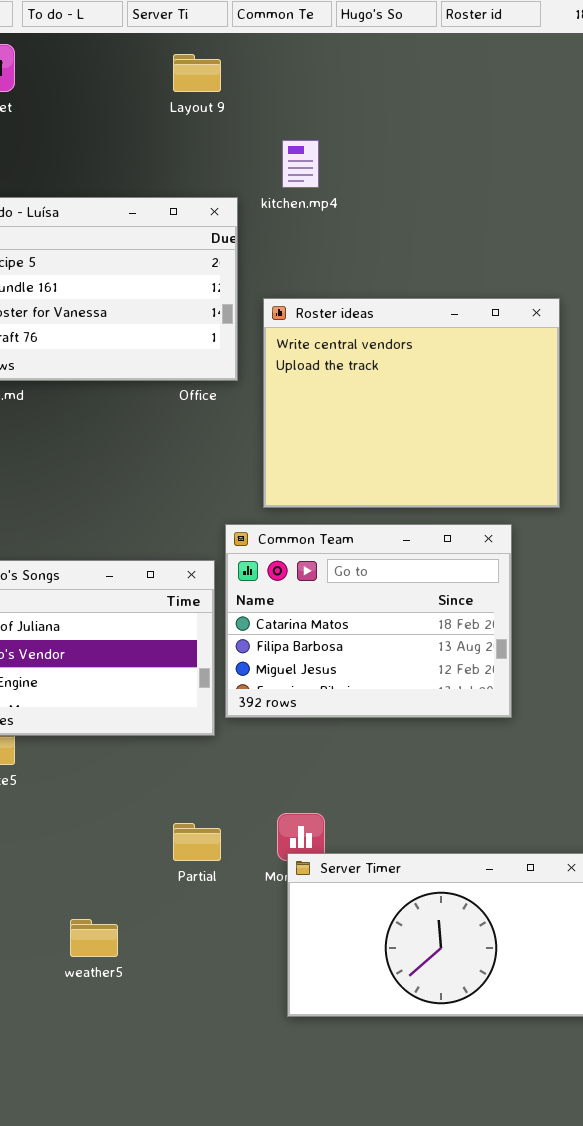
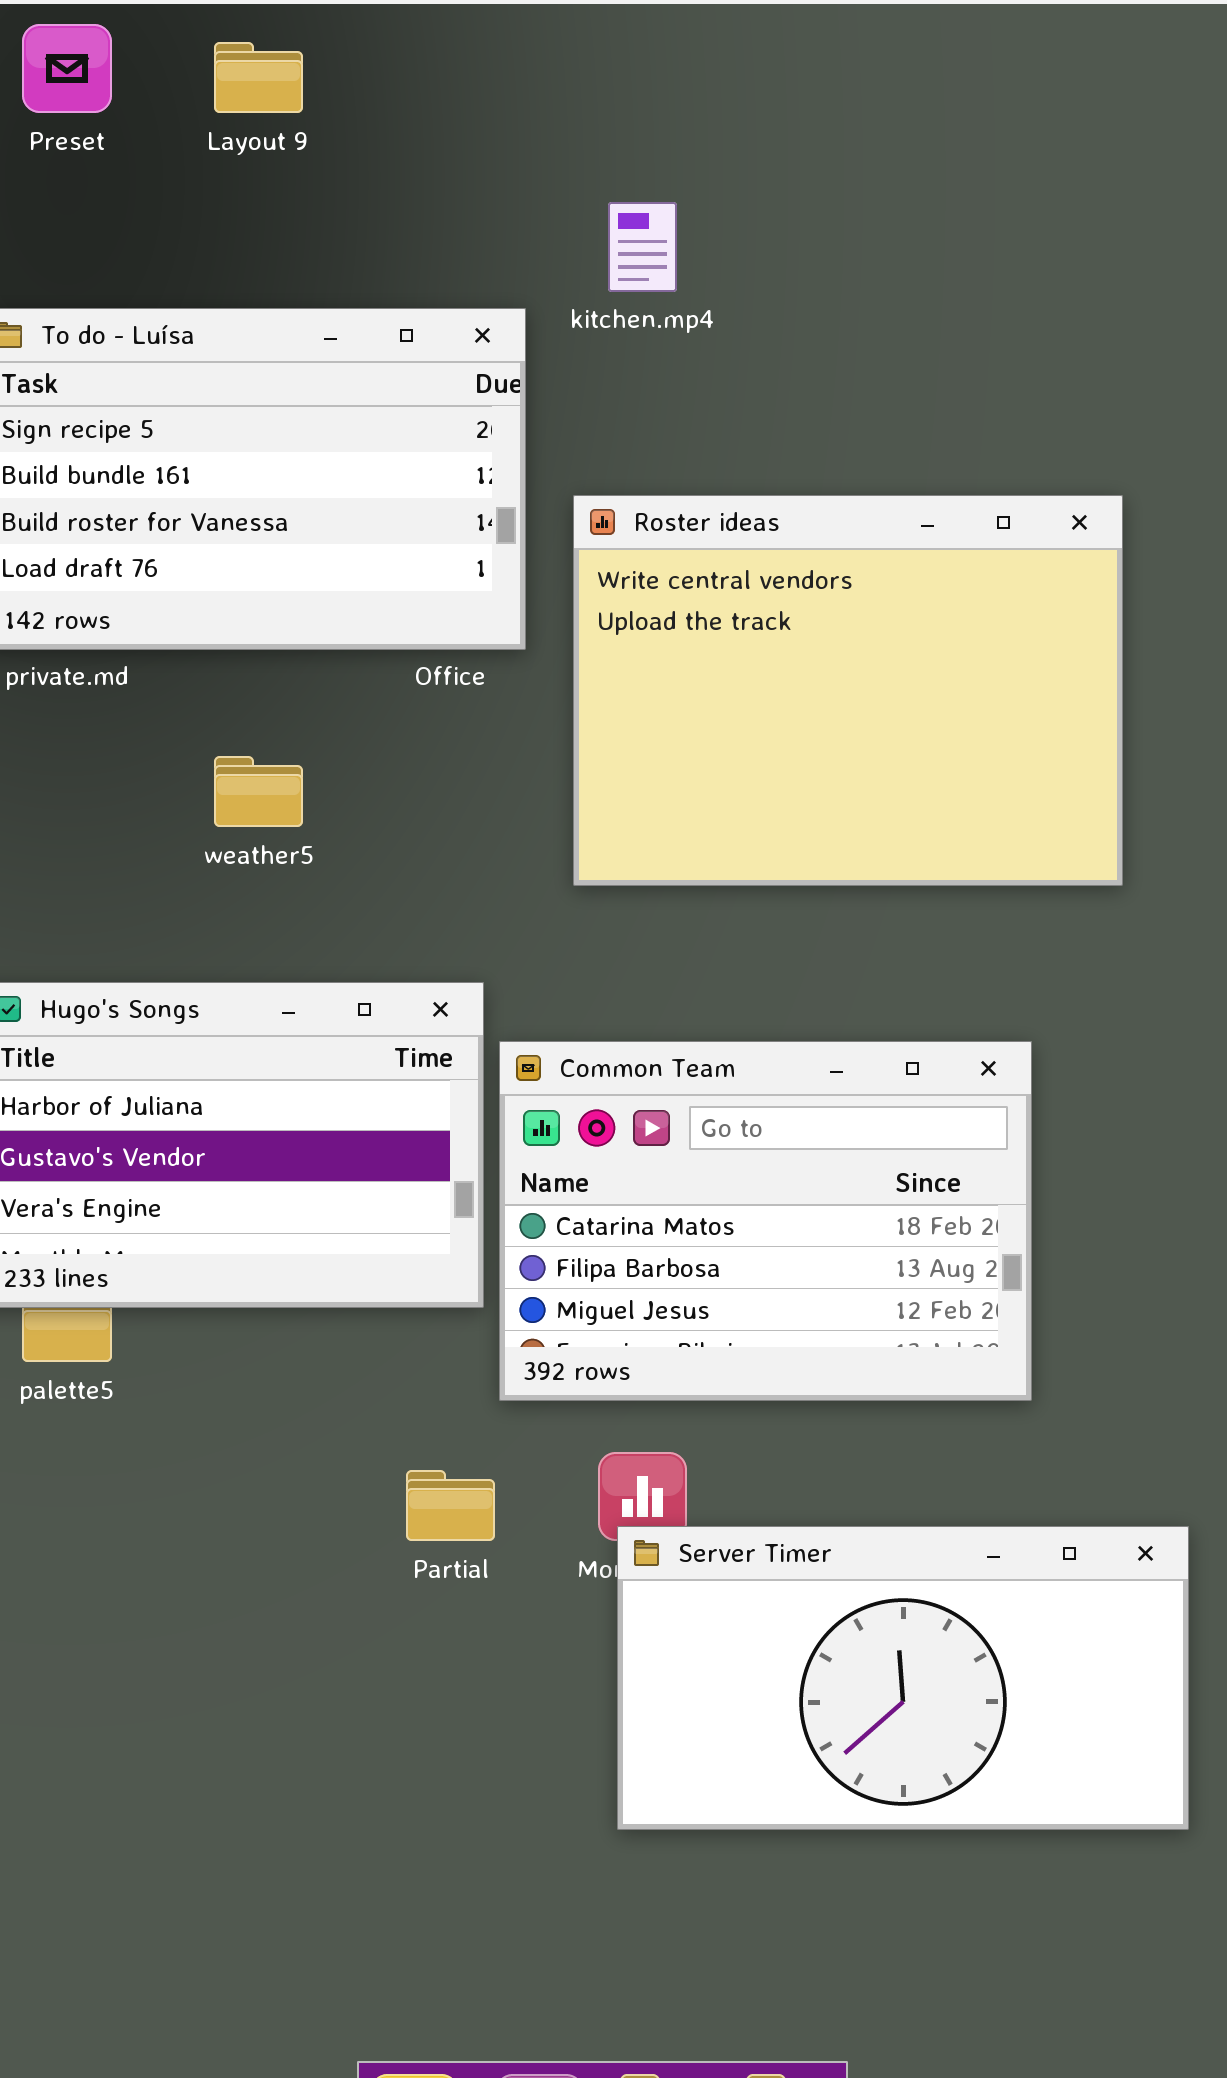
Layout 9: [173,54,221,92] -> [214,42,303,113], moved
Common Team: [225,524,512,718] -> [499,1041,1032,1401], moved
weather5: [70,919,118,957] -> [214,756,303,827], moved

